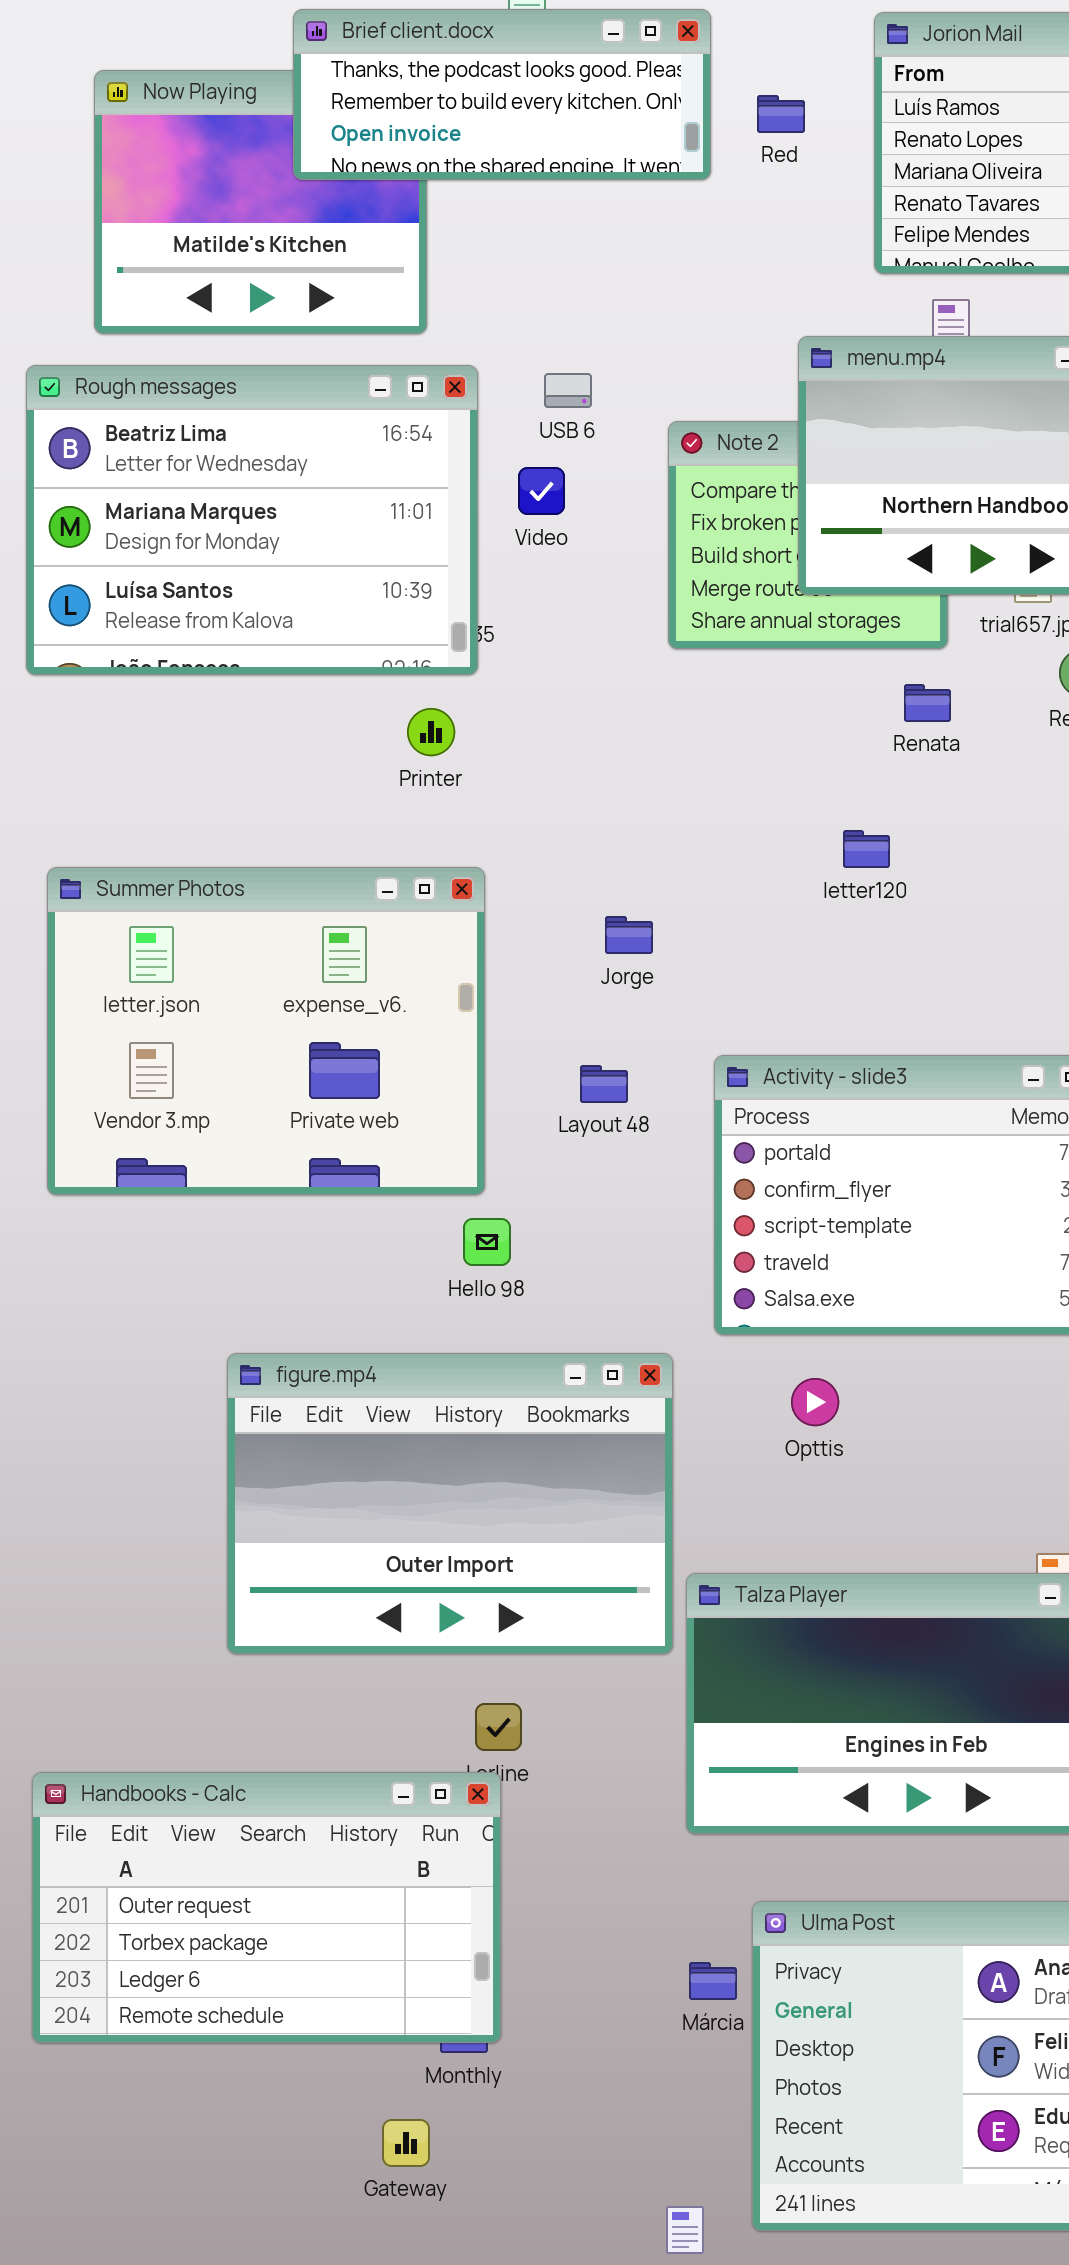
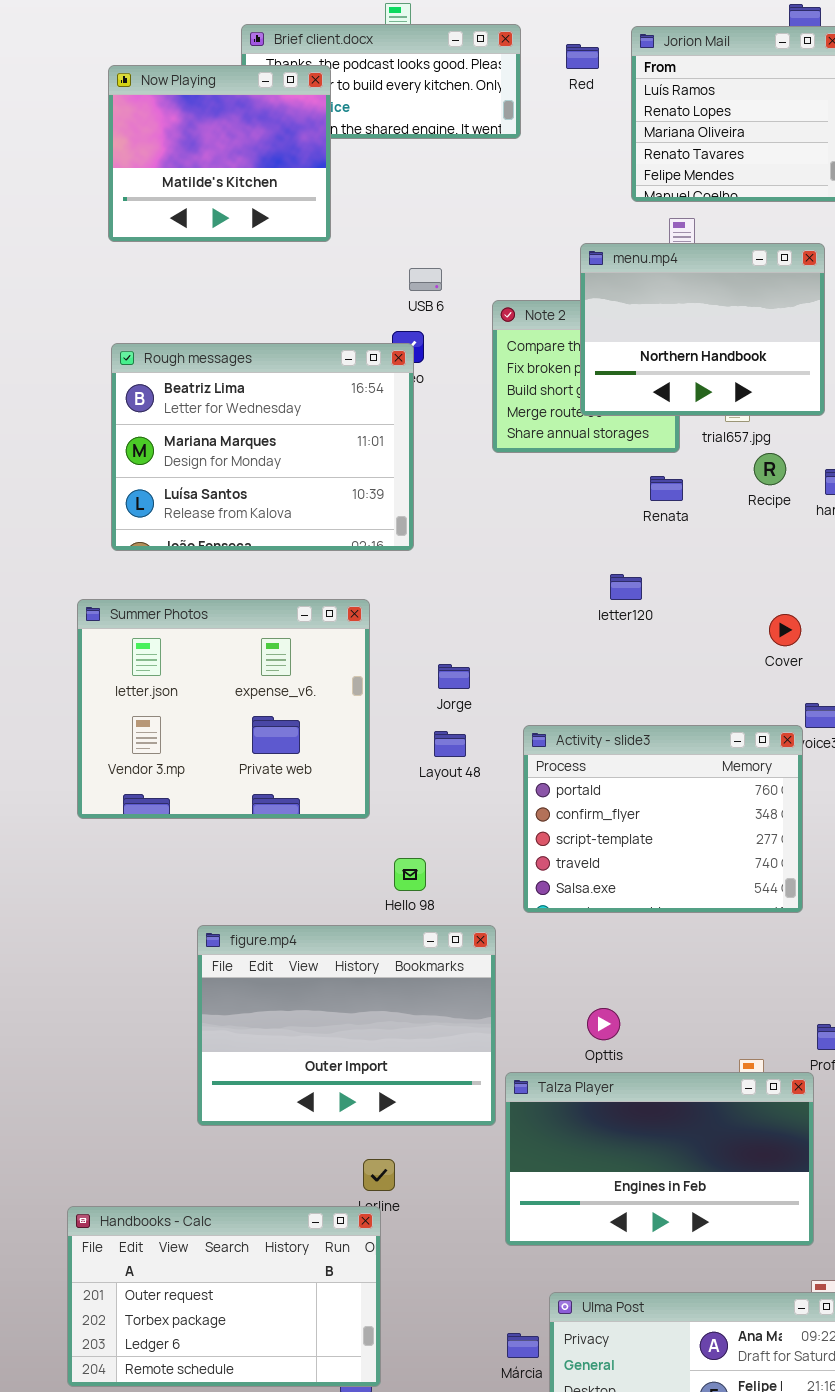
Now Playing: [94,70,427,334] -> [108,65,331,242], raised
Red: [757,95,805,133] -> [566,44,599,69], moved
Rough messages: [26,365,478,675] -> [111,343,414,551], moved
Jorge: [605,916,653,954] -> [438,664,470,689], moved
Hello 98: [463,1218,511,1266] -> [394,858,426,891], moved
Opttis: [791,1378,839,1426] -> [587,1008,620,1040], moved

